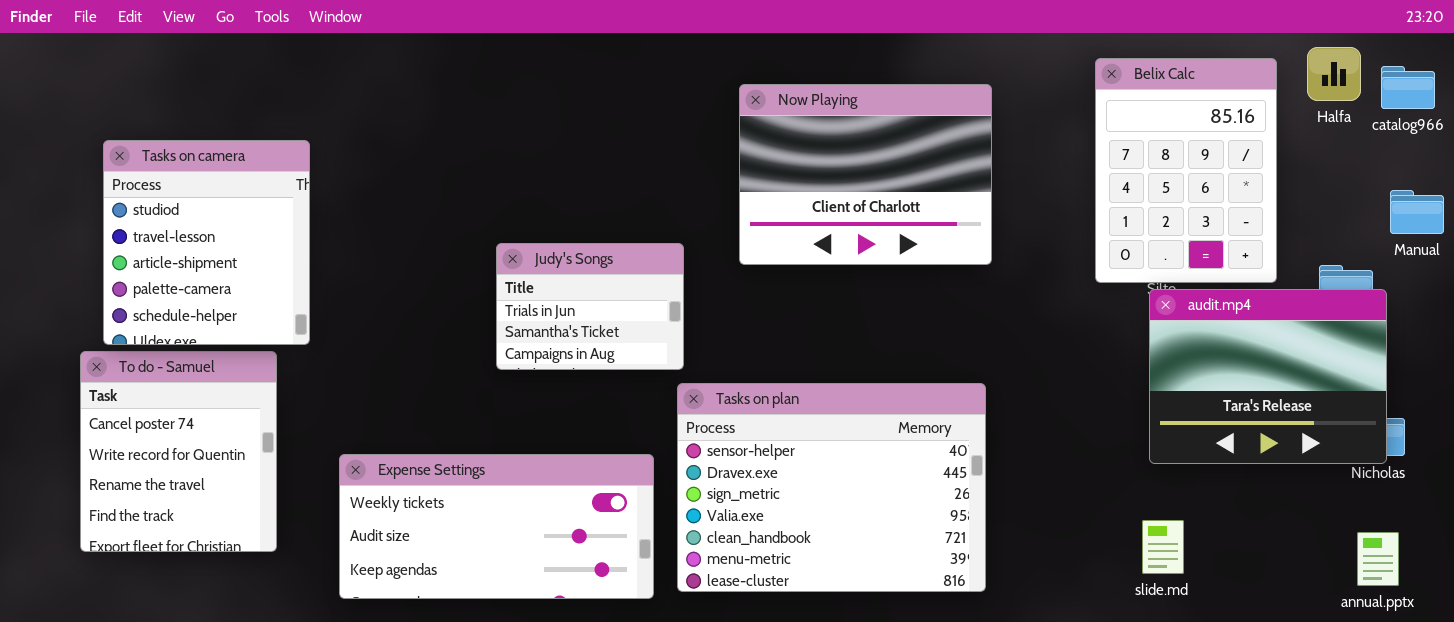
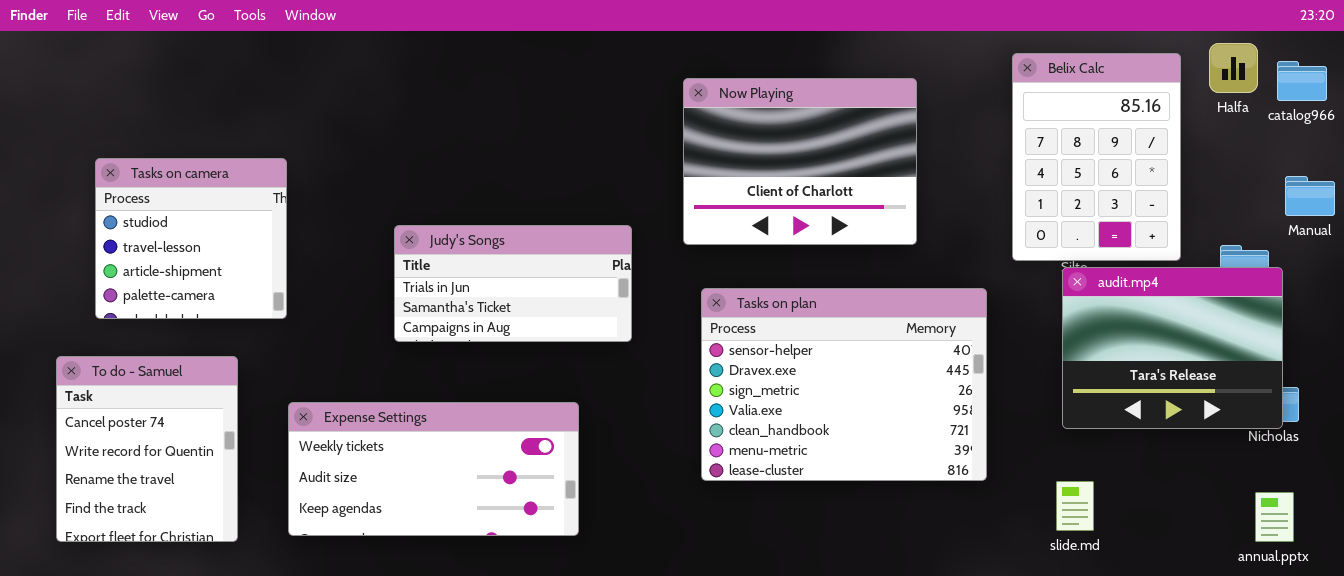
Tasks on camera: [103,140,310,345] -> [95,158,287,319], resized
Judy's Songs: [496,243,684,370] -> [394,225,632,342], resized
To do - Samuel: [80,351,277,552] -> [56,356,238,542], moved
Tasks on plan: [677,383,986,592] -> [701,288,987,481], moved
Expense Settings: [339,454,654,599] -> [288,402,579,536], moved

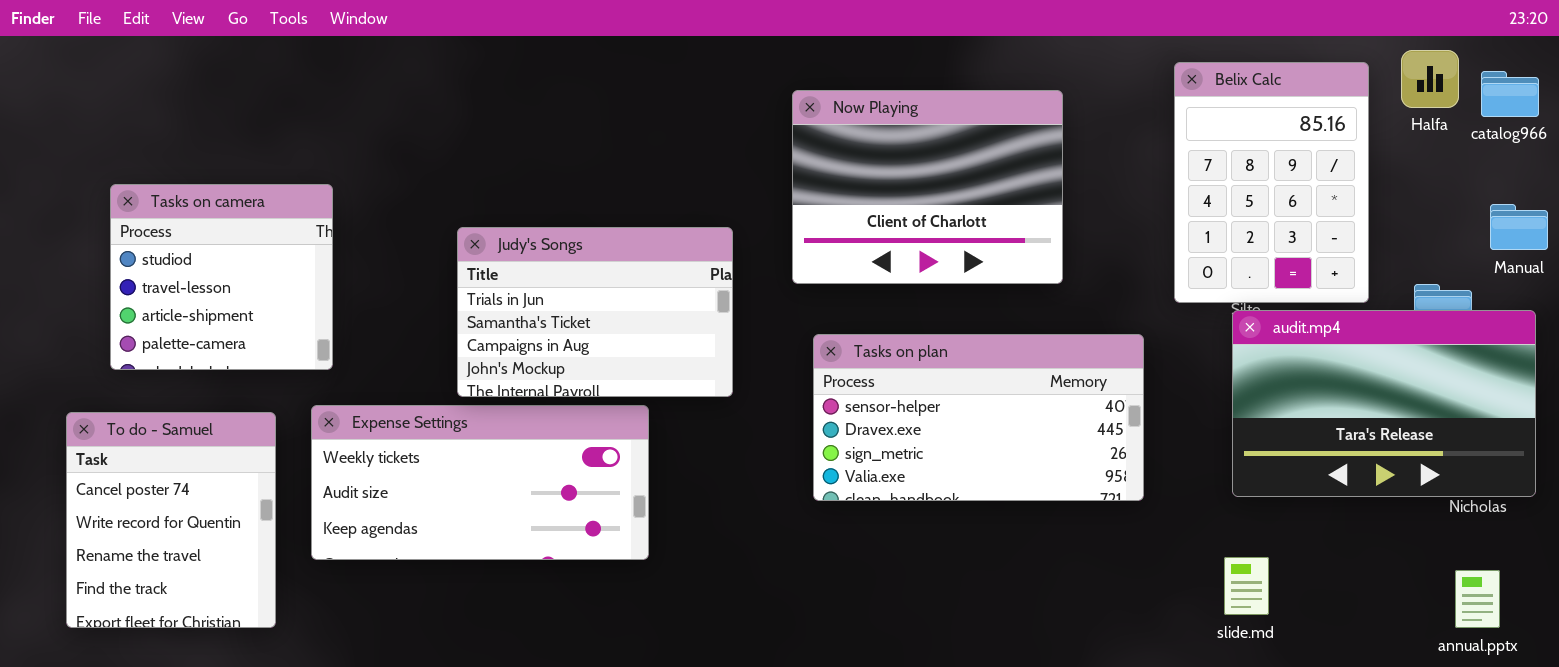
Judy's Songs: [394,225,632,342] -> [457,227,733,397], resized
audit.mp4: [1062,267,1283,429] -> [1232,310,1536,497], resized
Tasks on plan: [701,288,987,481] -> [813,334,1144,501], resized
Expense Settings: [288,402,579,536] -> [311,405,649,560], moved

